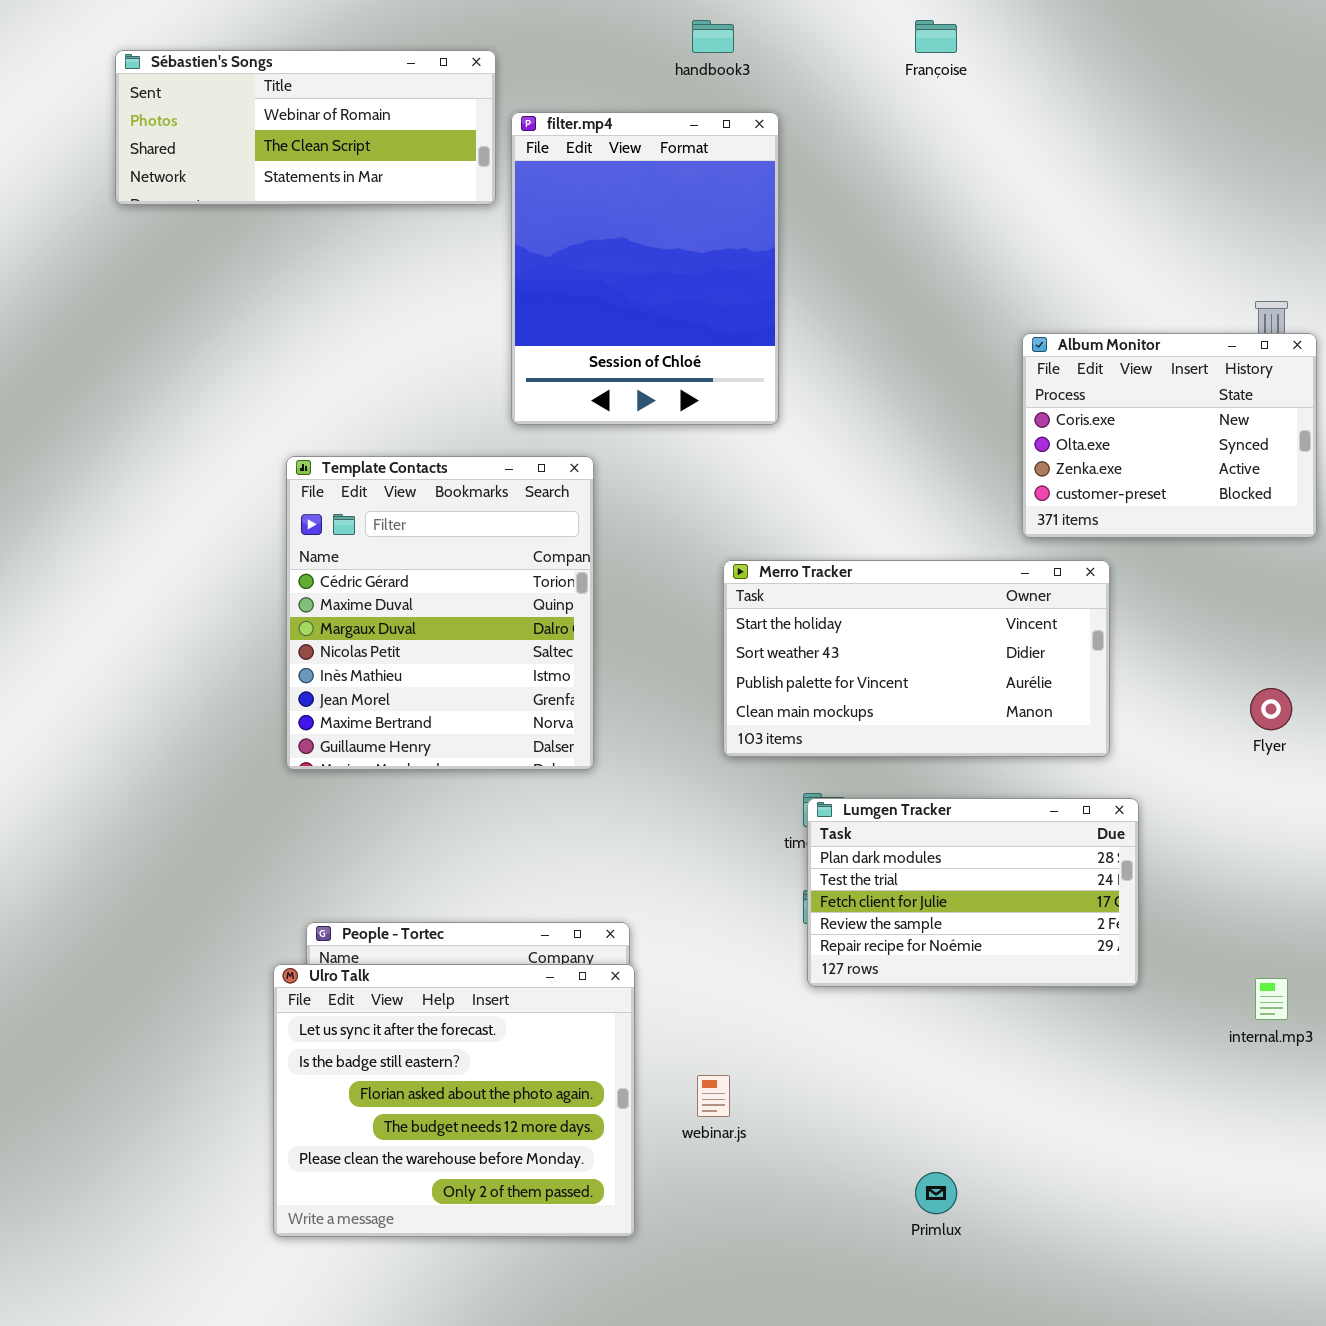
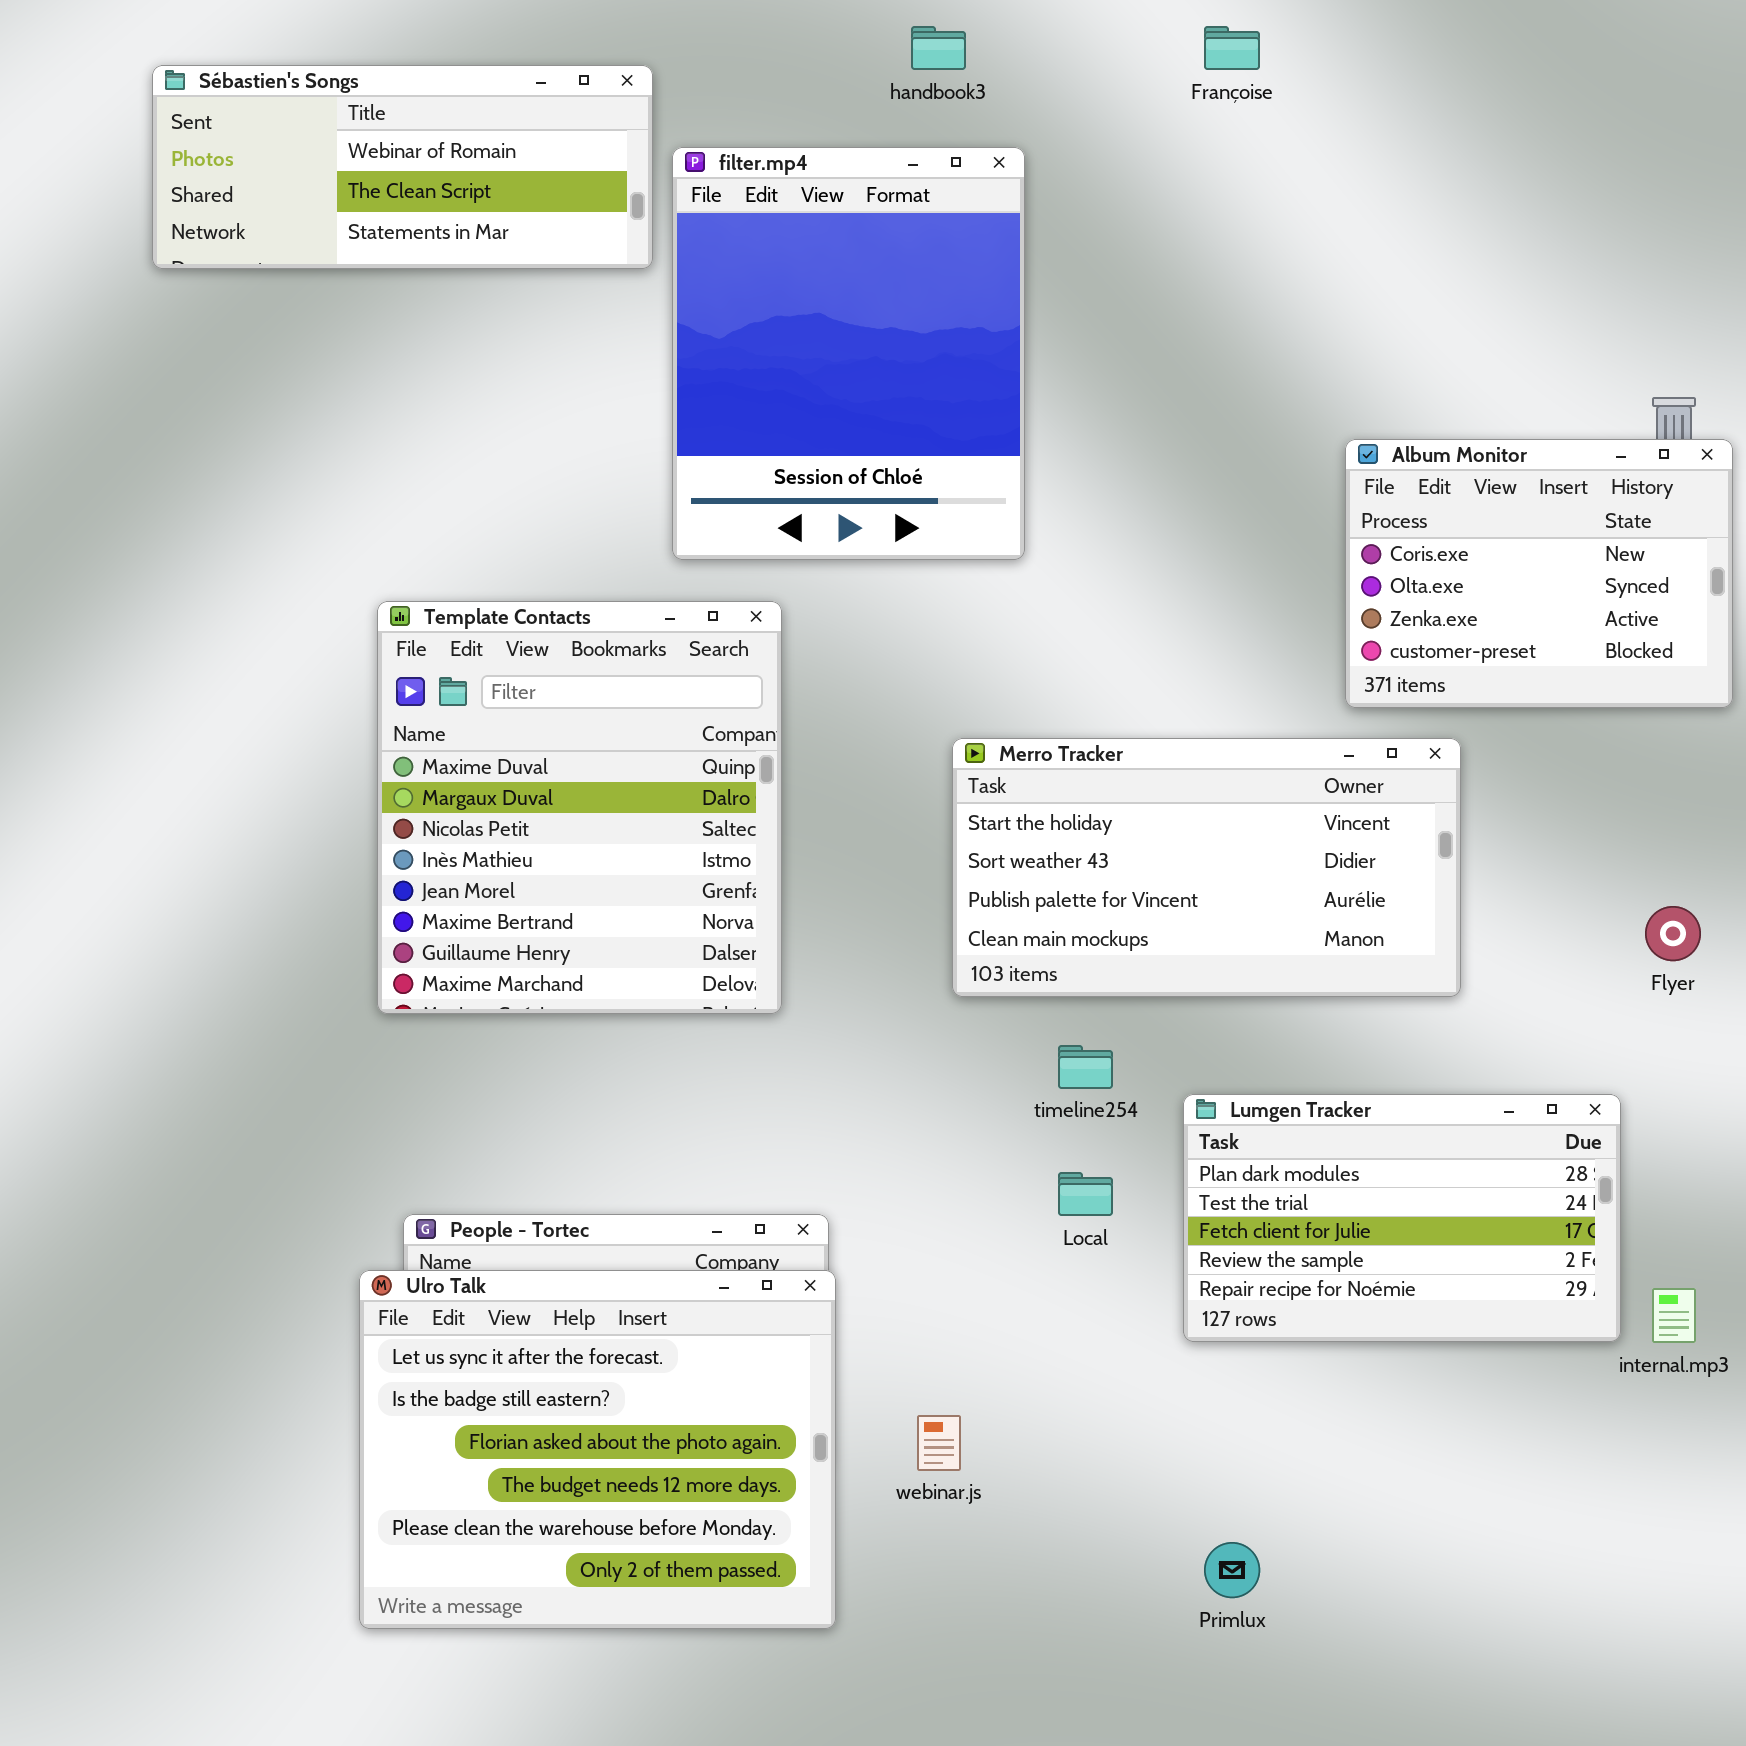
Template Contacts: [286,456,594,770] -> [377,601,782,1014], scrolled down 1 row
Lumgen Tracker: [807,798,1139,987] -> [1183,1094,1621,1342], moved

